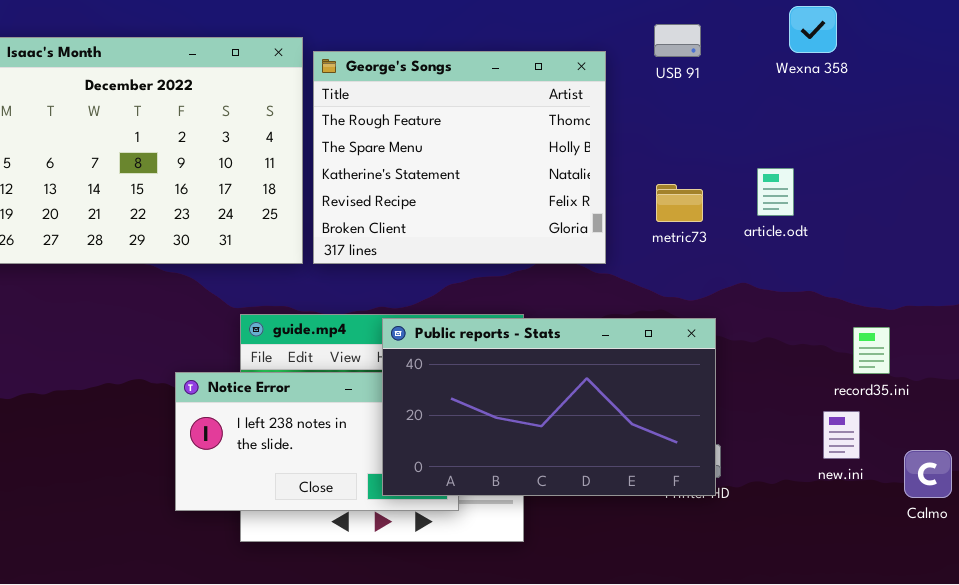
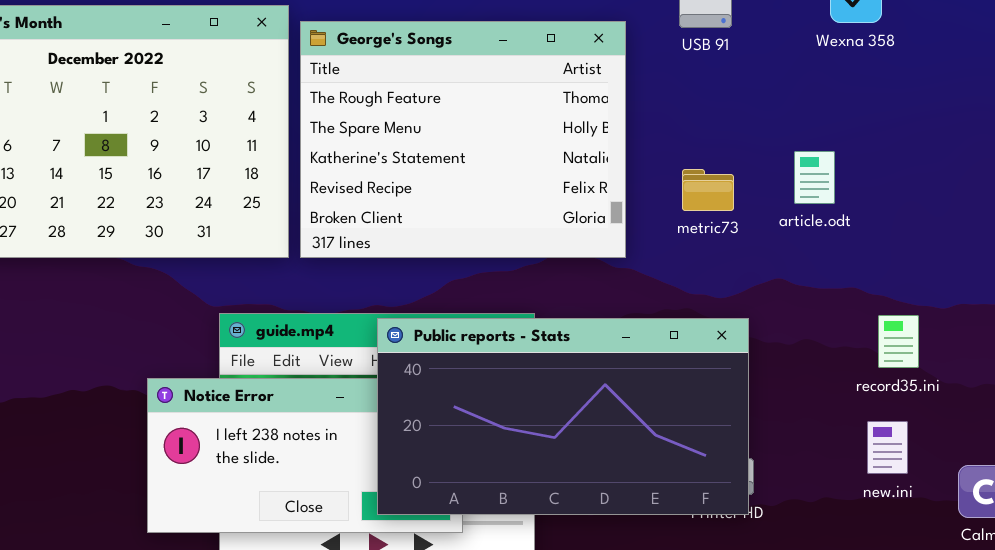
record35.ini: [853,327,890,374] -> [878,315,919,368], moved

